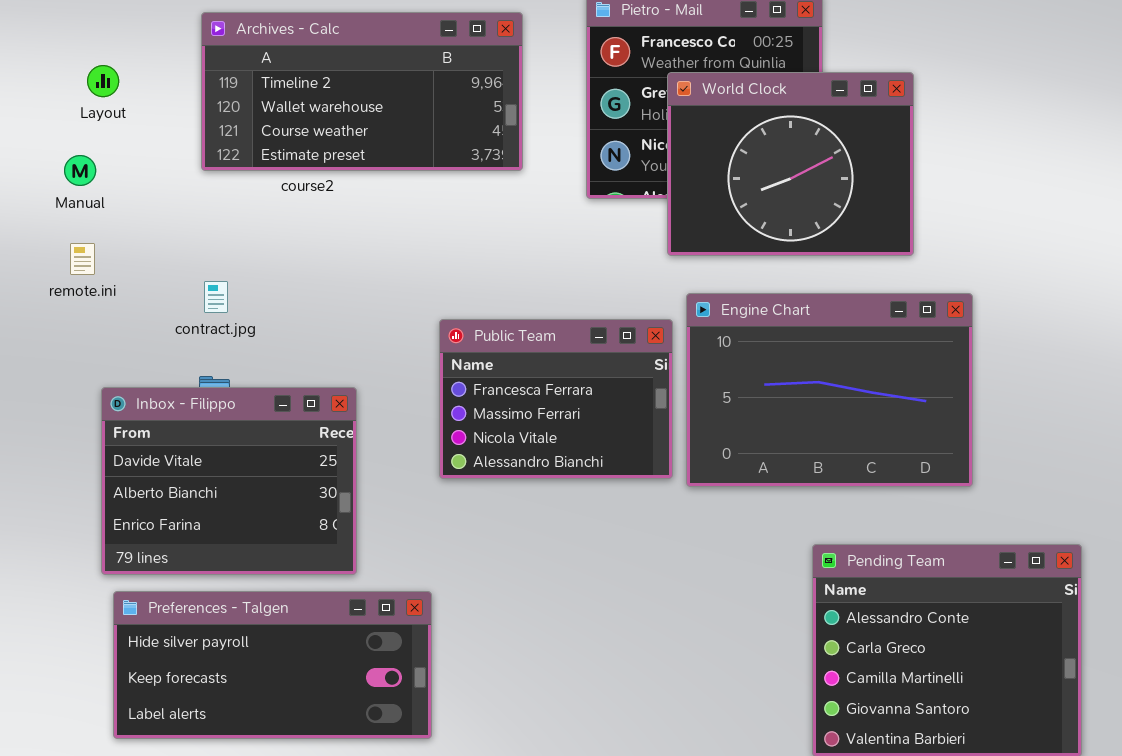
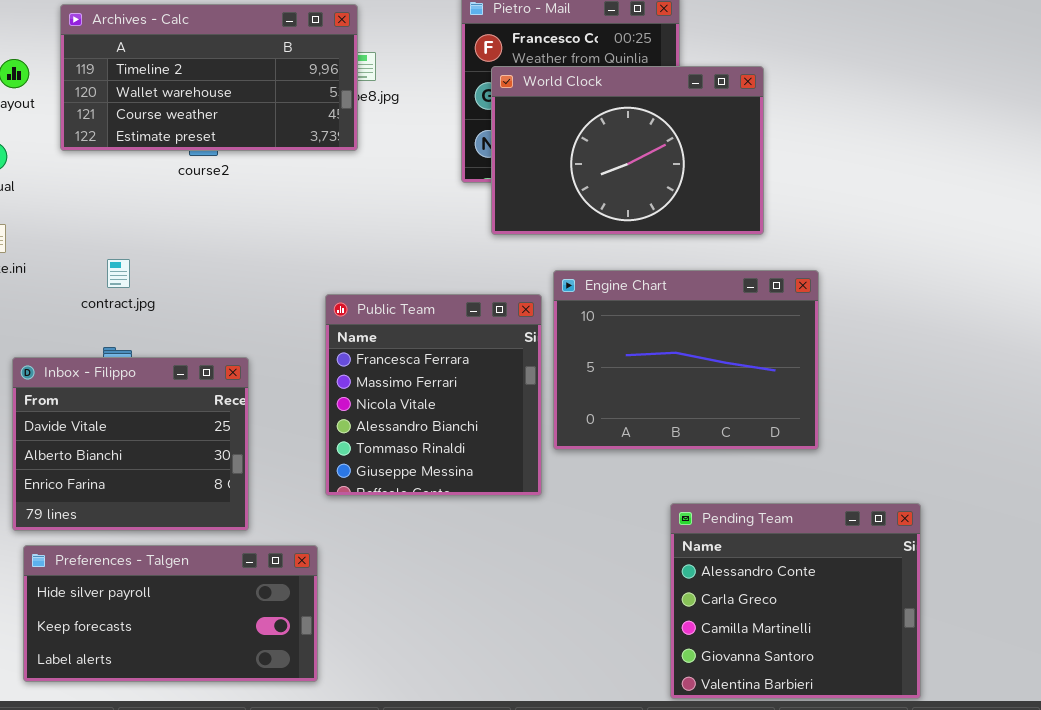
Archives - Calc: [201,12,523,171] -> [60,4,358,151], moved
World Clock: [667,72,914,256] -> [491,66,764,235], resized
Public Team: [439,319,673,479] -> [325,294,542,496], resized

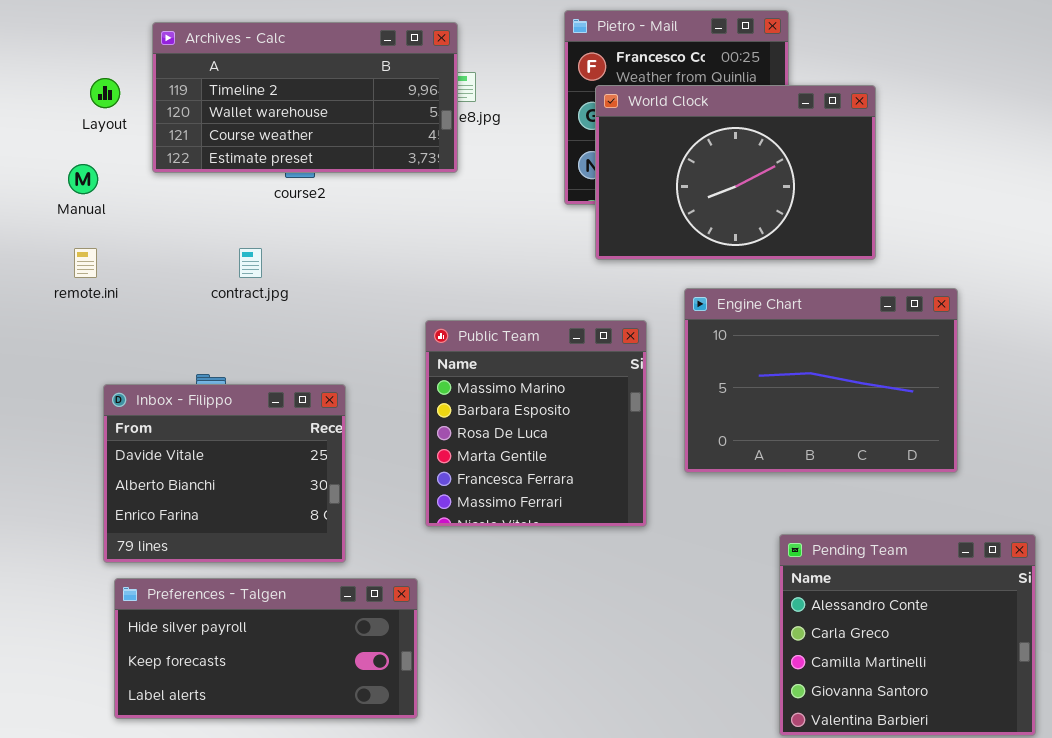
contract.jpg: [107,259,130,288] -> [239,248,262,278], moved
Engine Chart: [553,270,819,450] -> [684,288,958,473], moved
Public Team: [325,294,542,496] -> [425,320,647,527], scrolled up 4 rows

